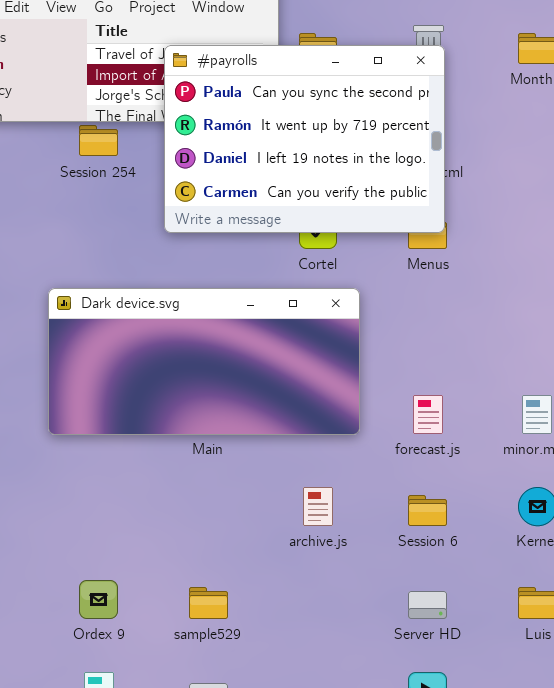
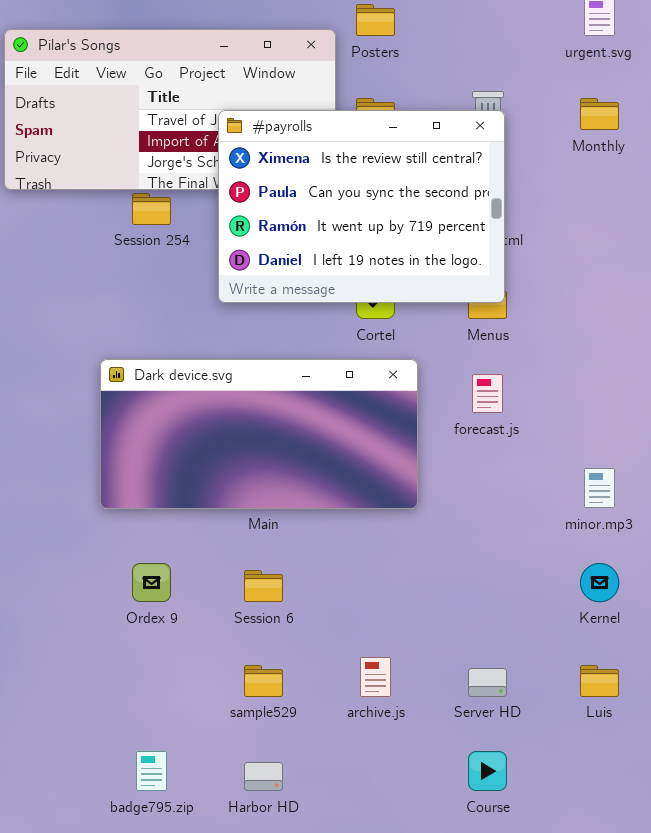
#payrolls: [164,45,445,233] -> [218,110,505,303], scrolled up 1 row
forecast.js: [413,395,443,434] -> [472,374,503,413], moved
archive.js: [303,487,333,526] -> [360,657,391,697], moved
Session 6: [408,495,447,526] -> [244,570,283,602], moved
Ordex 9: [79,580,118,619] -> [132,563,171,602], moved

